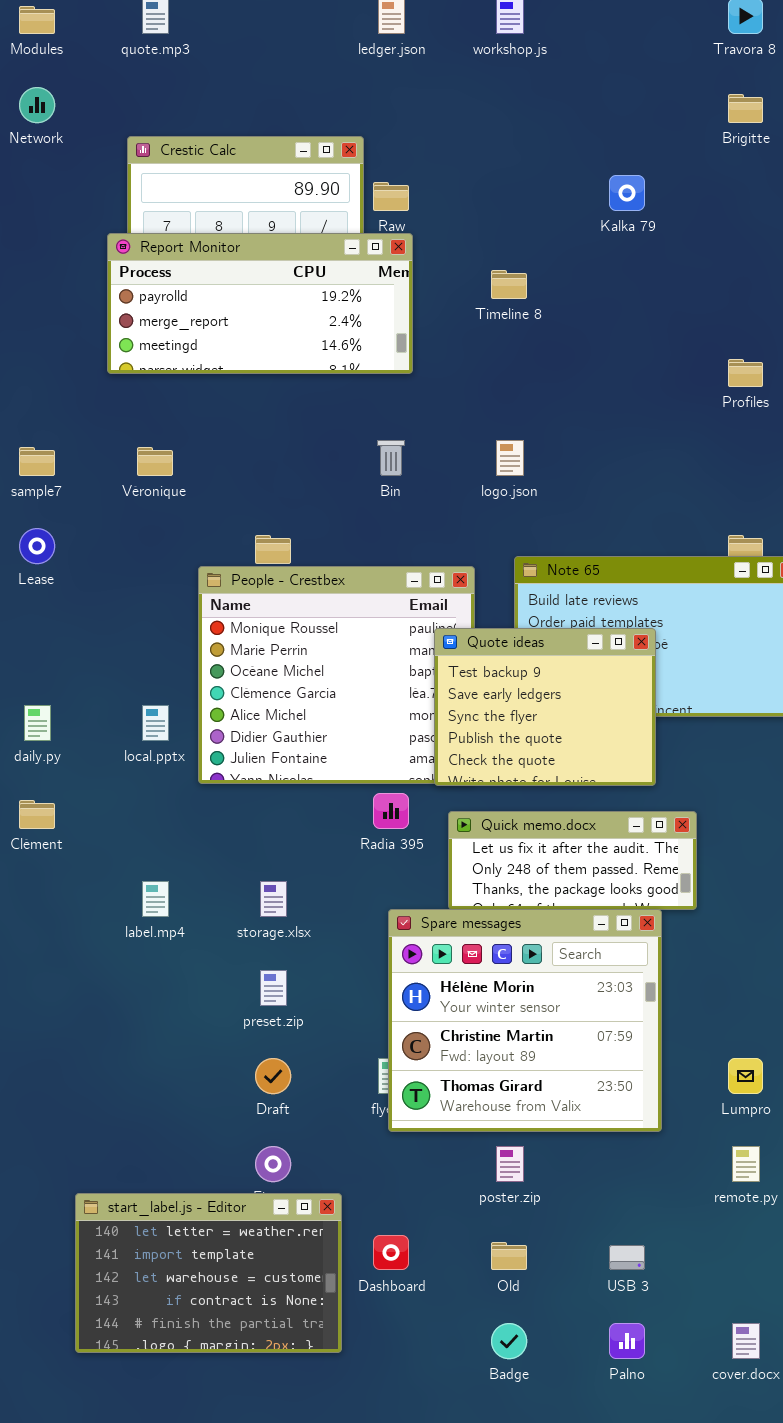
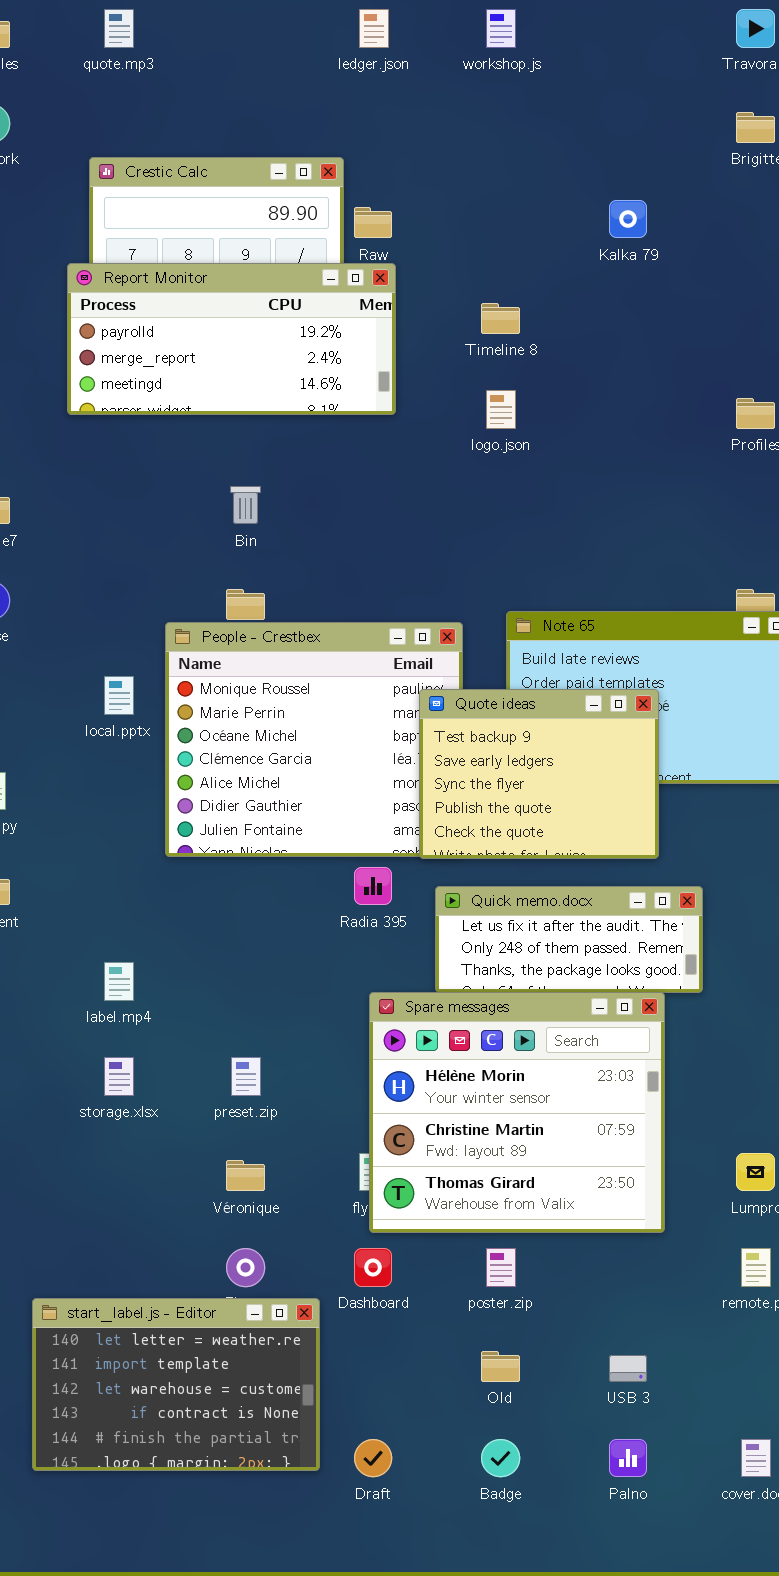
Bin: [377,440,405,476] -> [230,486,261,524], moved
logo.json: [496,440,524,476] -> [486,390,516,429], moved
Véronique: [137,447,173,476] -> [226,1160,265,1191], moved
local.pptx: [142,705,169,741] -> [104,676,134,715], moved
storage.xlsx: [260,881,287,917] -> [104,1057,134,1096], moved
Draft: [255,1058,291,1094] -> [354,1439,392,1477], moved
Dashboard: [373,1235,409,1270] -> [354,1248,392,1287], moved

